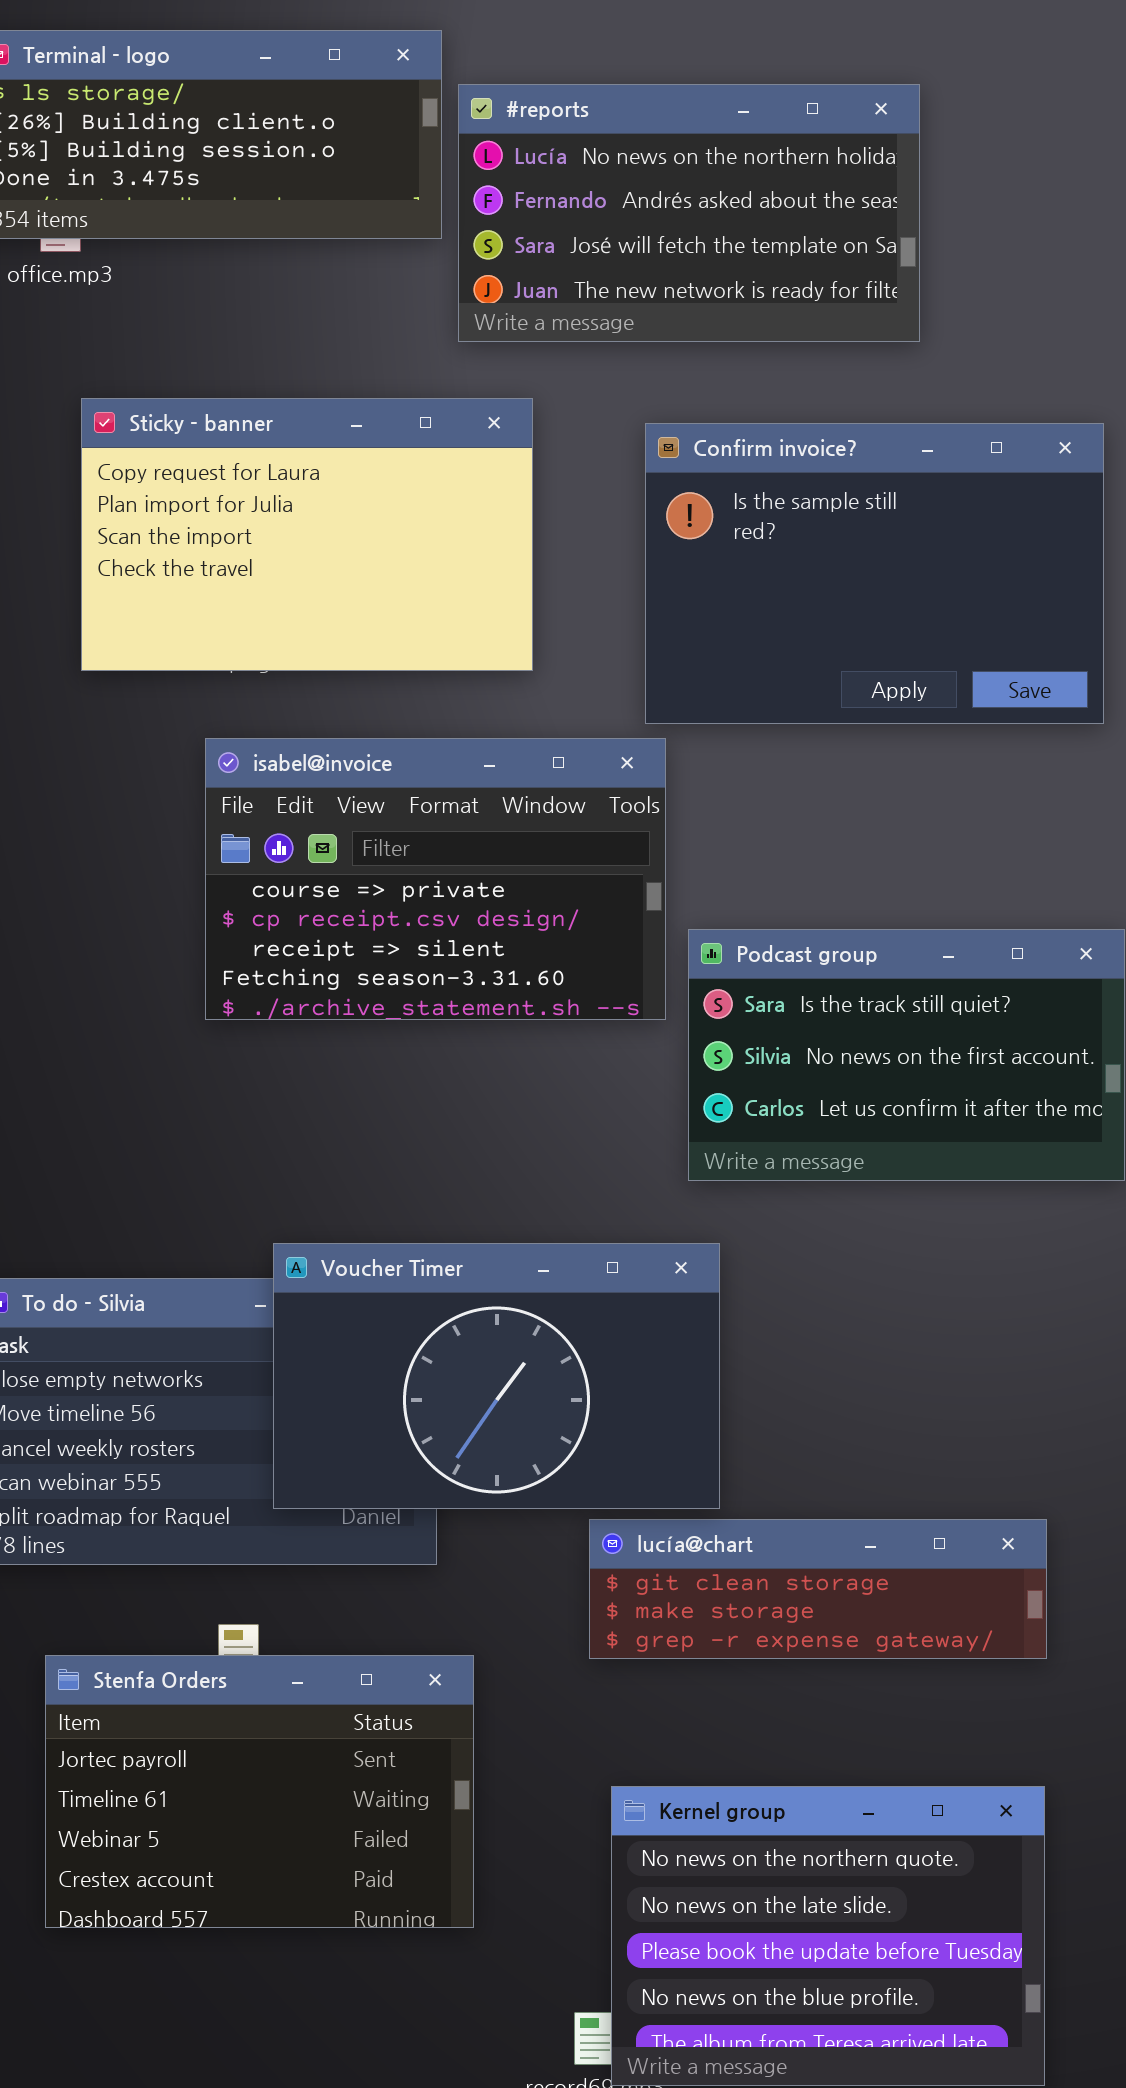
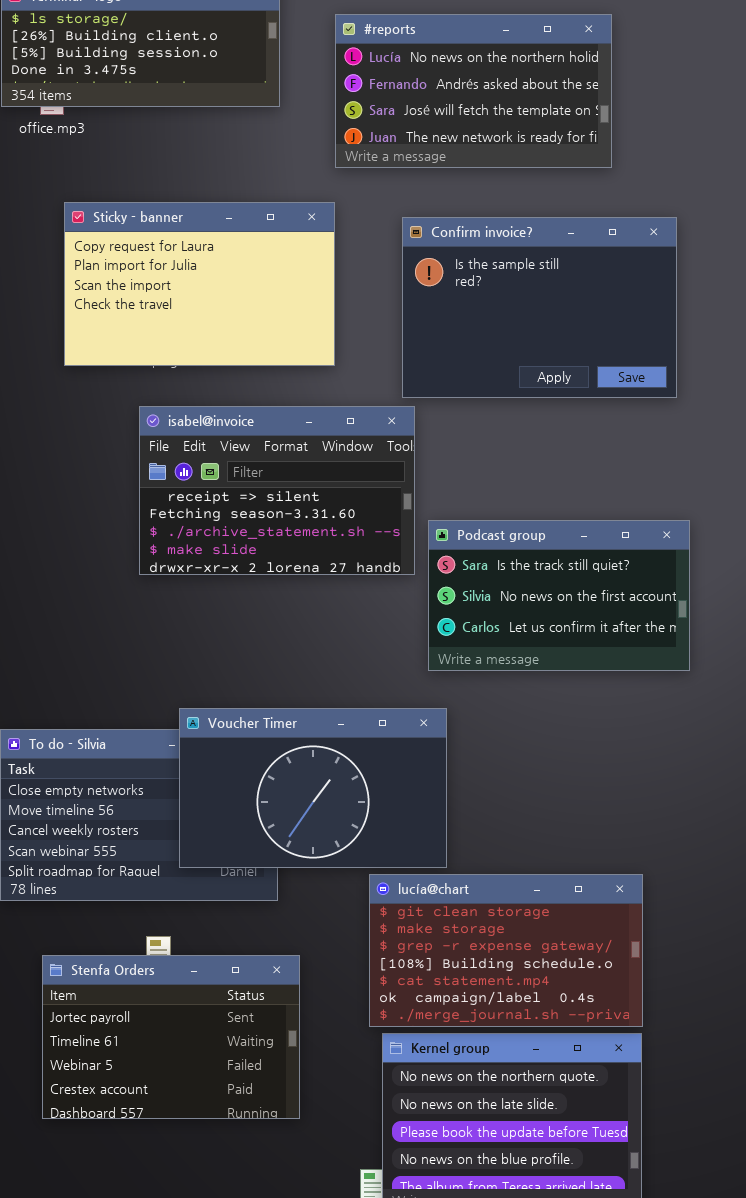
#reports: [458,84,920,342] -> [335,14,612,168], moved
isabel@invoice: [205,738,666,1020] -> [139,406,415,575], scrolled down 2 rows
lucía@chart: [589,1519,1047,1659] -> [369,874,643,1027], resized

